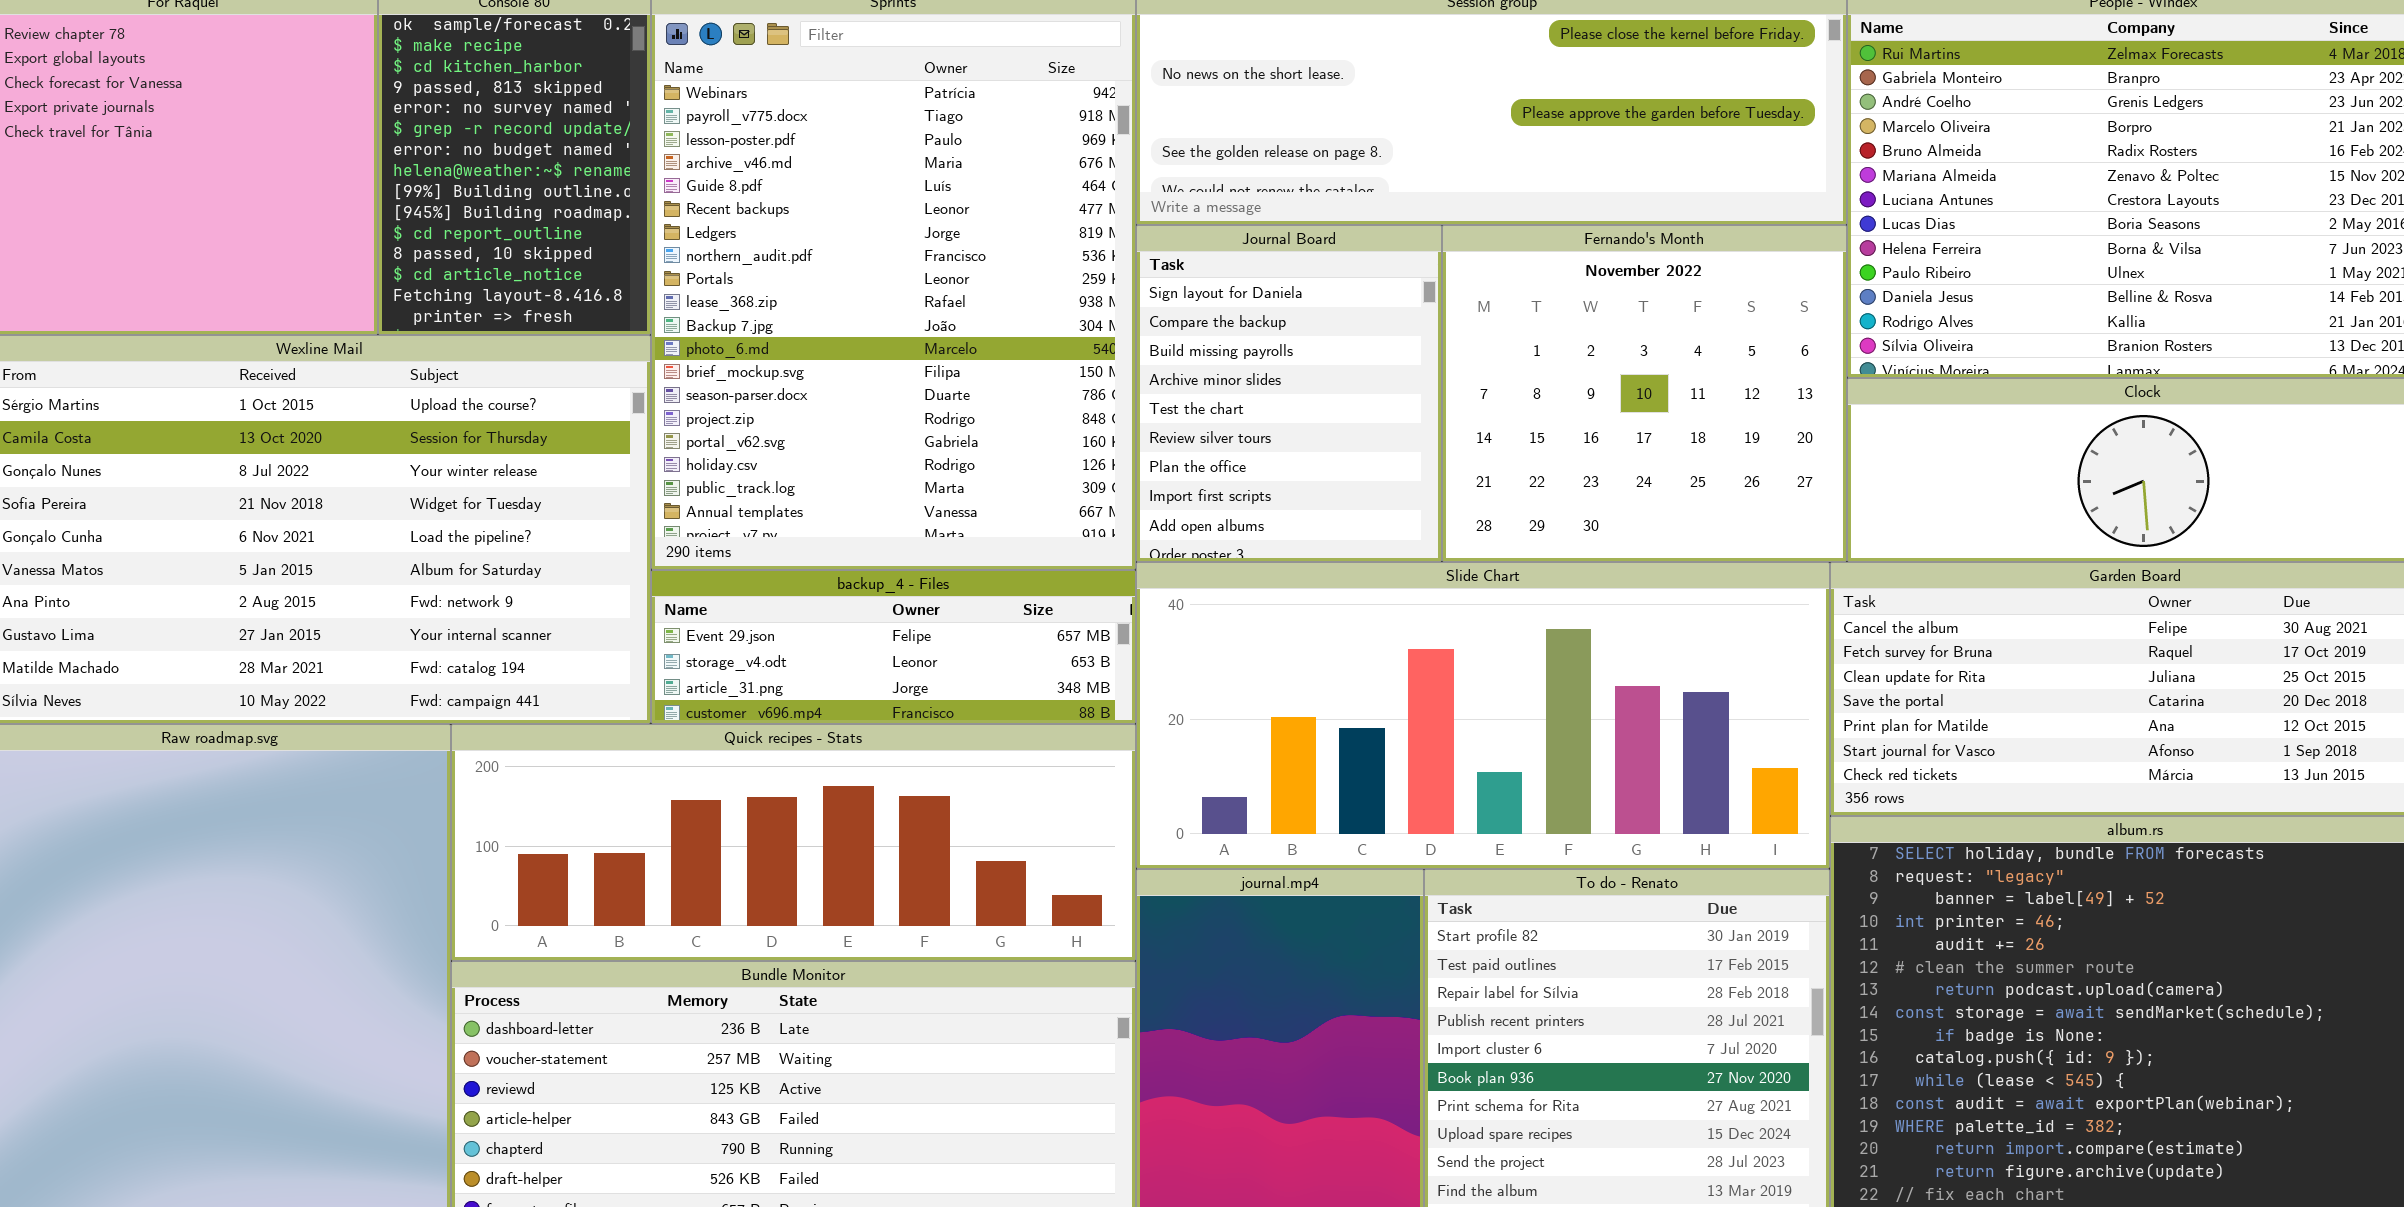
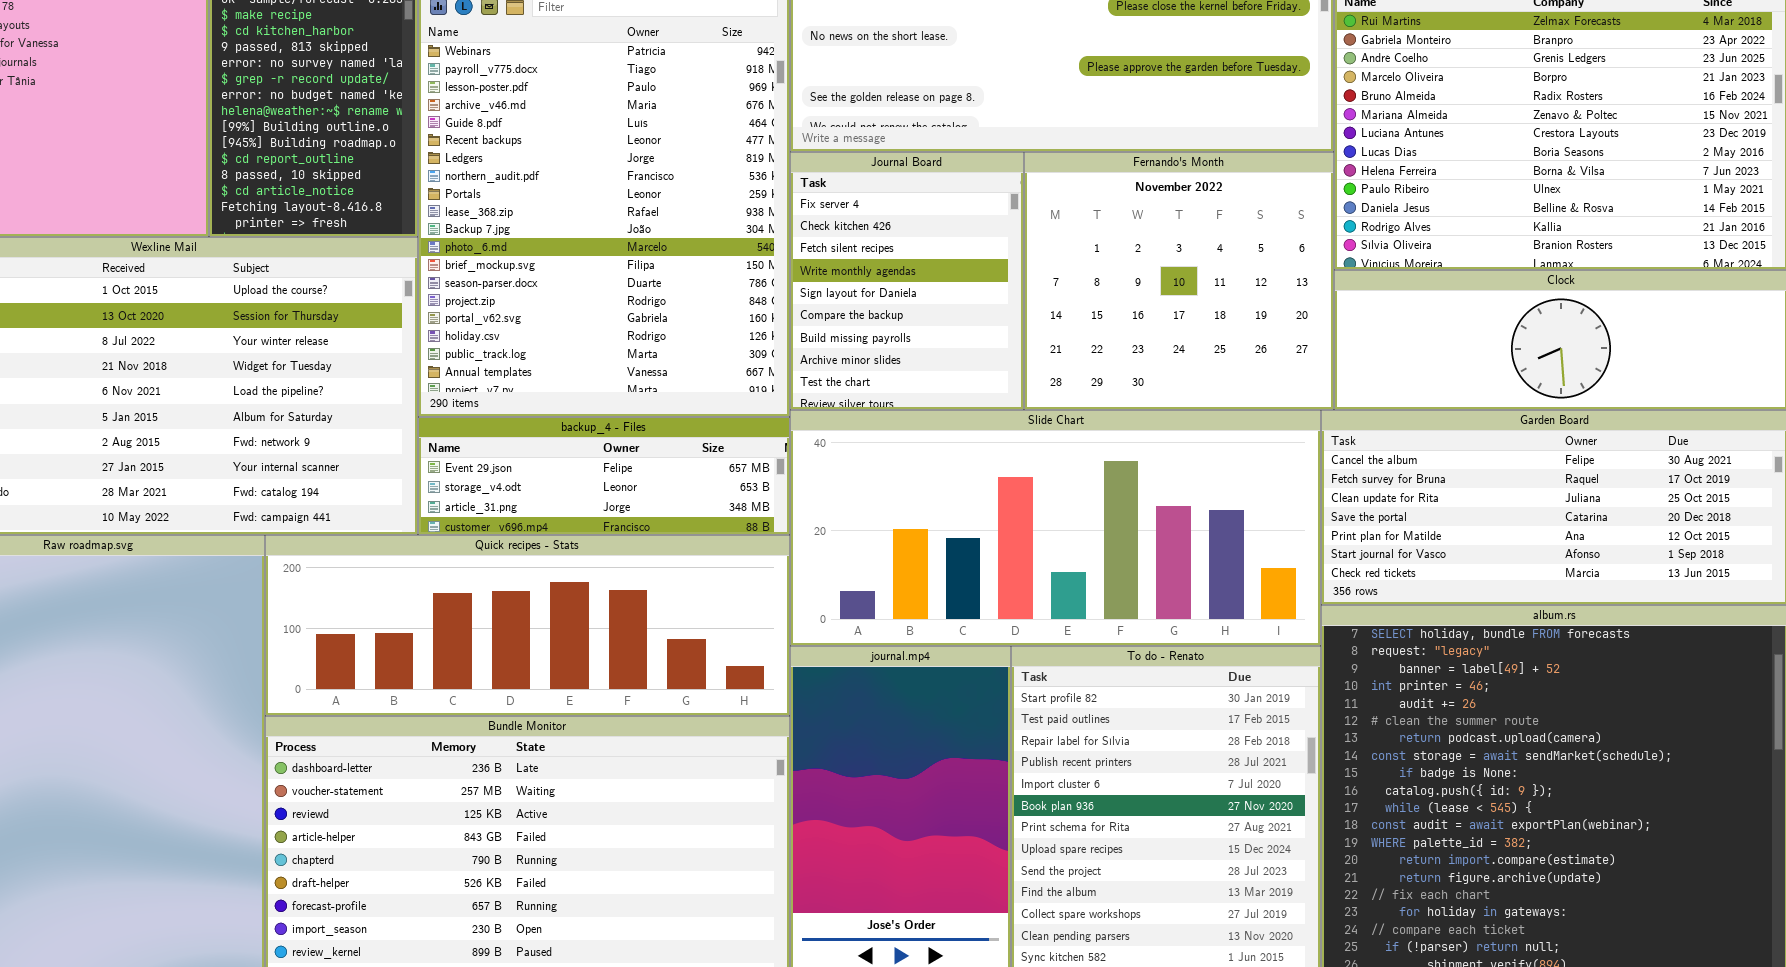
Journal Board: [1136,225,1442,562] -> [790,152,1024,410], scrolled up 4 rows

